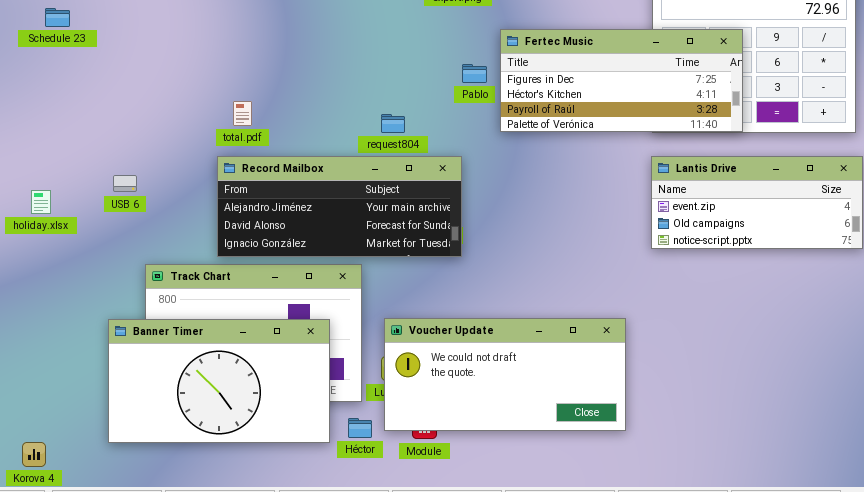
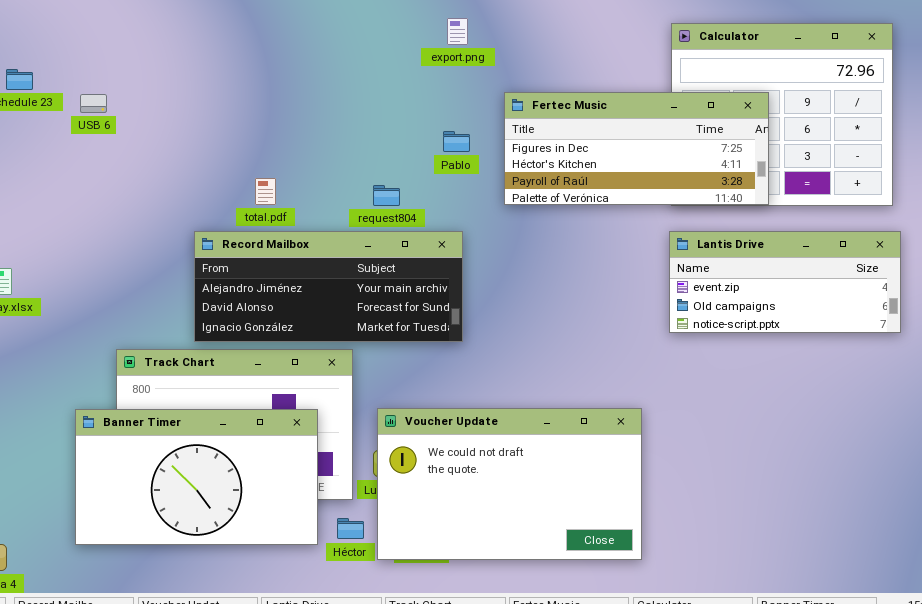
Pablo: [462,64,487,83] -> [443,131,470,152], moved
total.pdf: [233,101,252,126] -> [255,178,276,205], moved
USB 6: [113,175,137,192] -> [80,94,107,113], moved
Voucher Update: [384,318,626,431] -> [377,408,642,560], resized

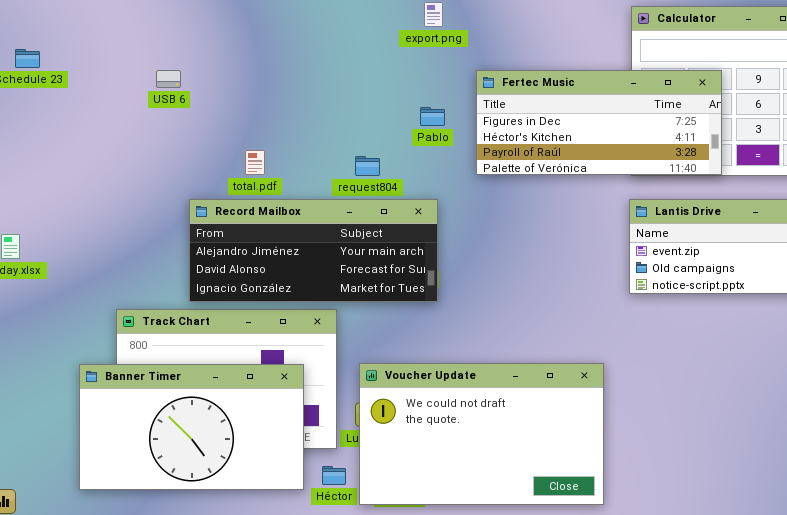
USB 6: [80,94,107,113] -> [156,70,181,88], moved

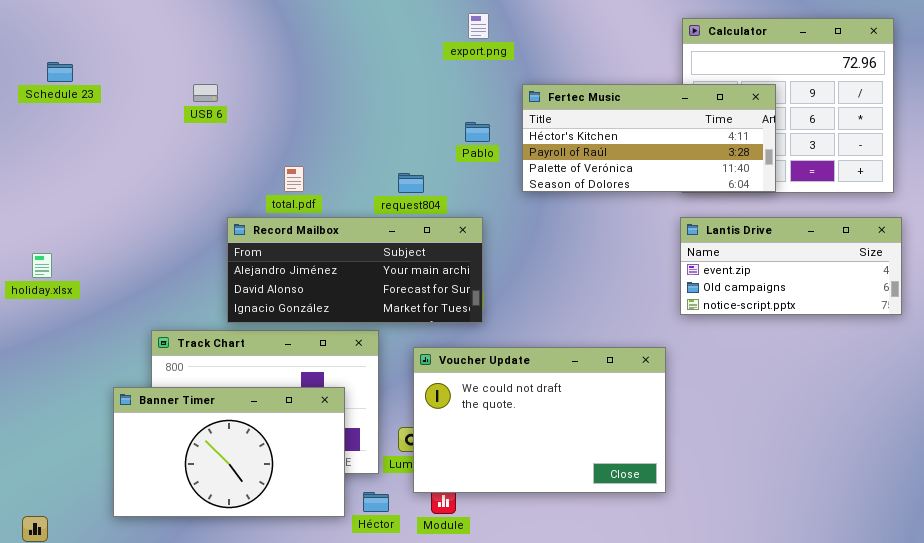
Fertec Music: [476,70,722,175] -> [522,84,776,192], scrolled down 1 row
Voucher Update: [359,363,604,505] -> [413,347,666,493], moved

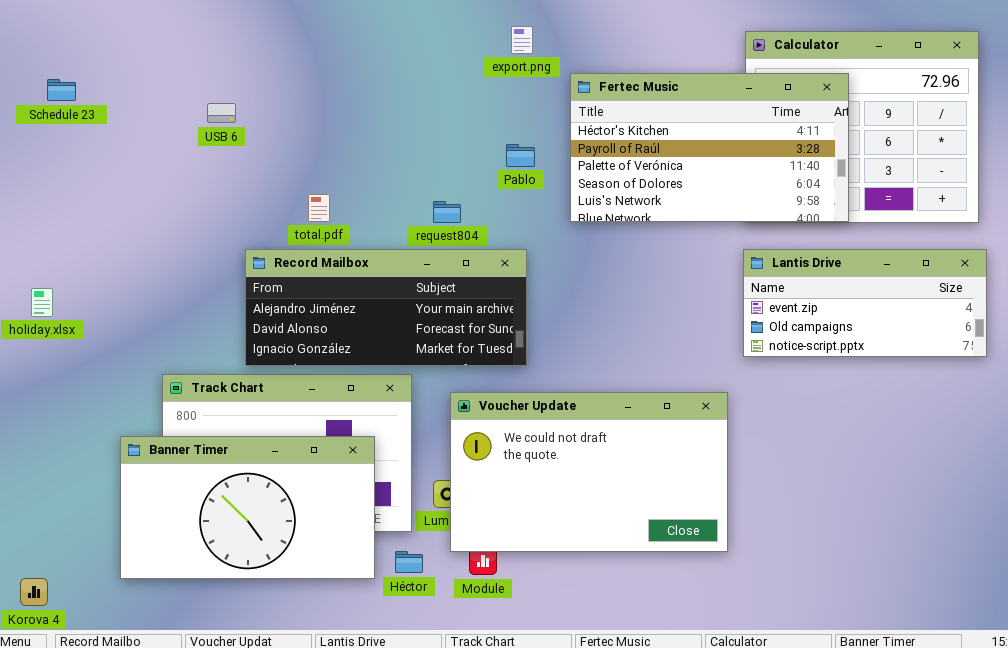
Fertec Music: [522,84,776,192] -> [570,73,849,222], resized

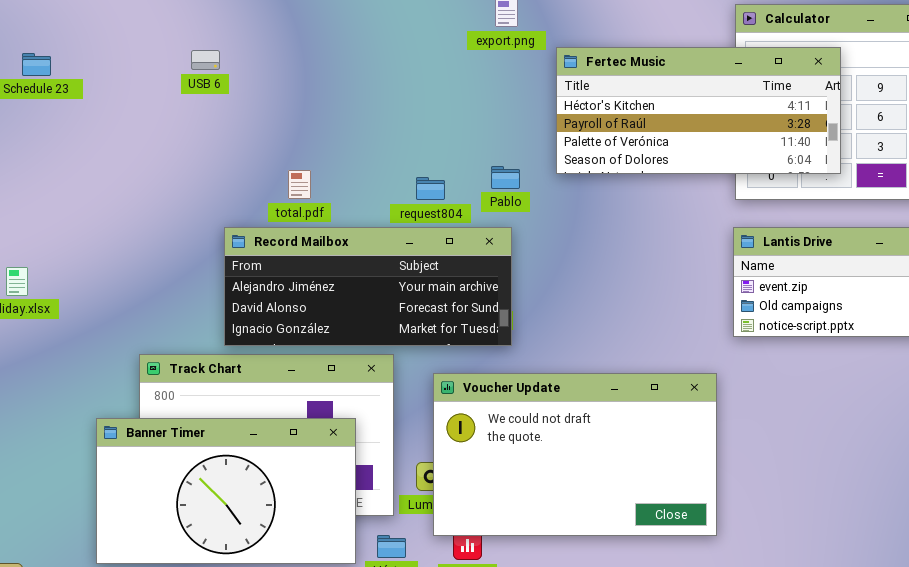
Fertec Music: [570,73,849,222] -> [556,47,841,174], resized
USB 6: [207,103,236,123] -> [191,50,220,70], moved
Pablo: [506,144,535,167] -> [491,166,520,189], moved

